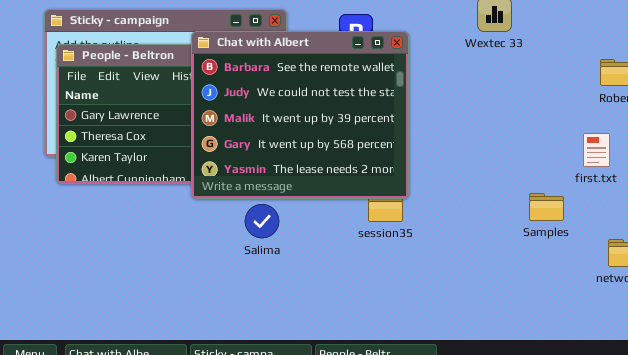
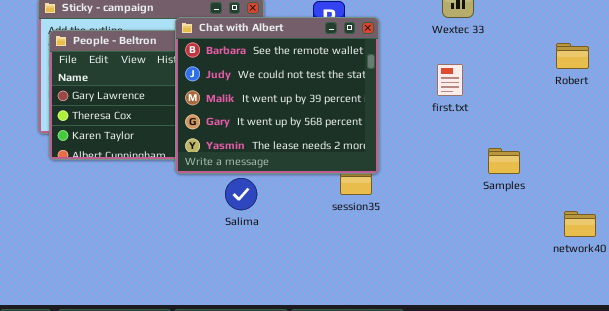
first.txt: [583,133,610,167] -> [437,64,463,96], moved
Samples: [529,193,564,221] -> [488,148,520,174], moved

